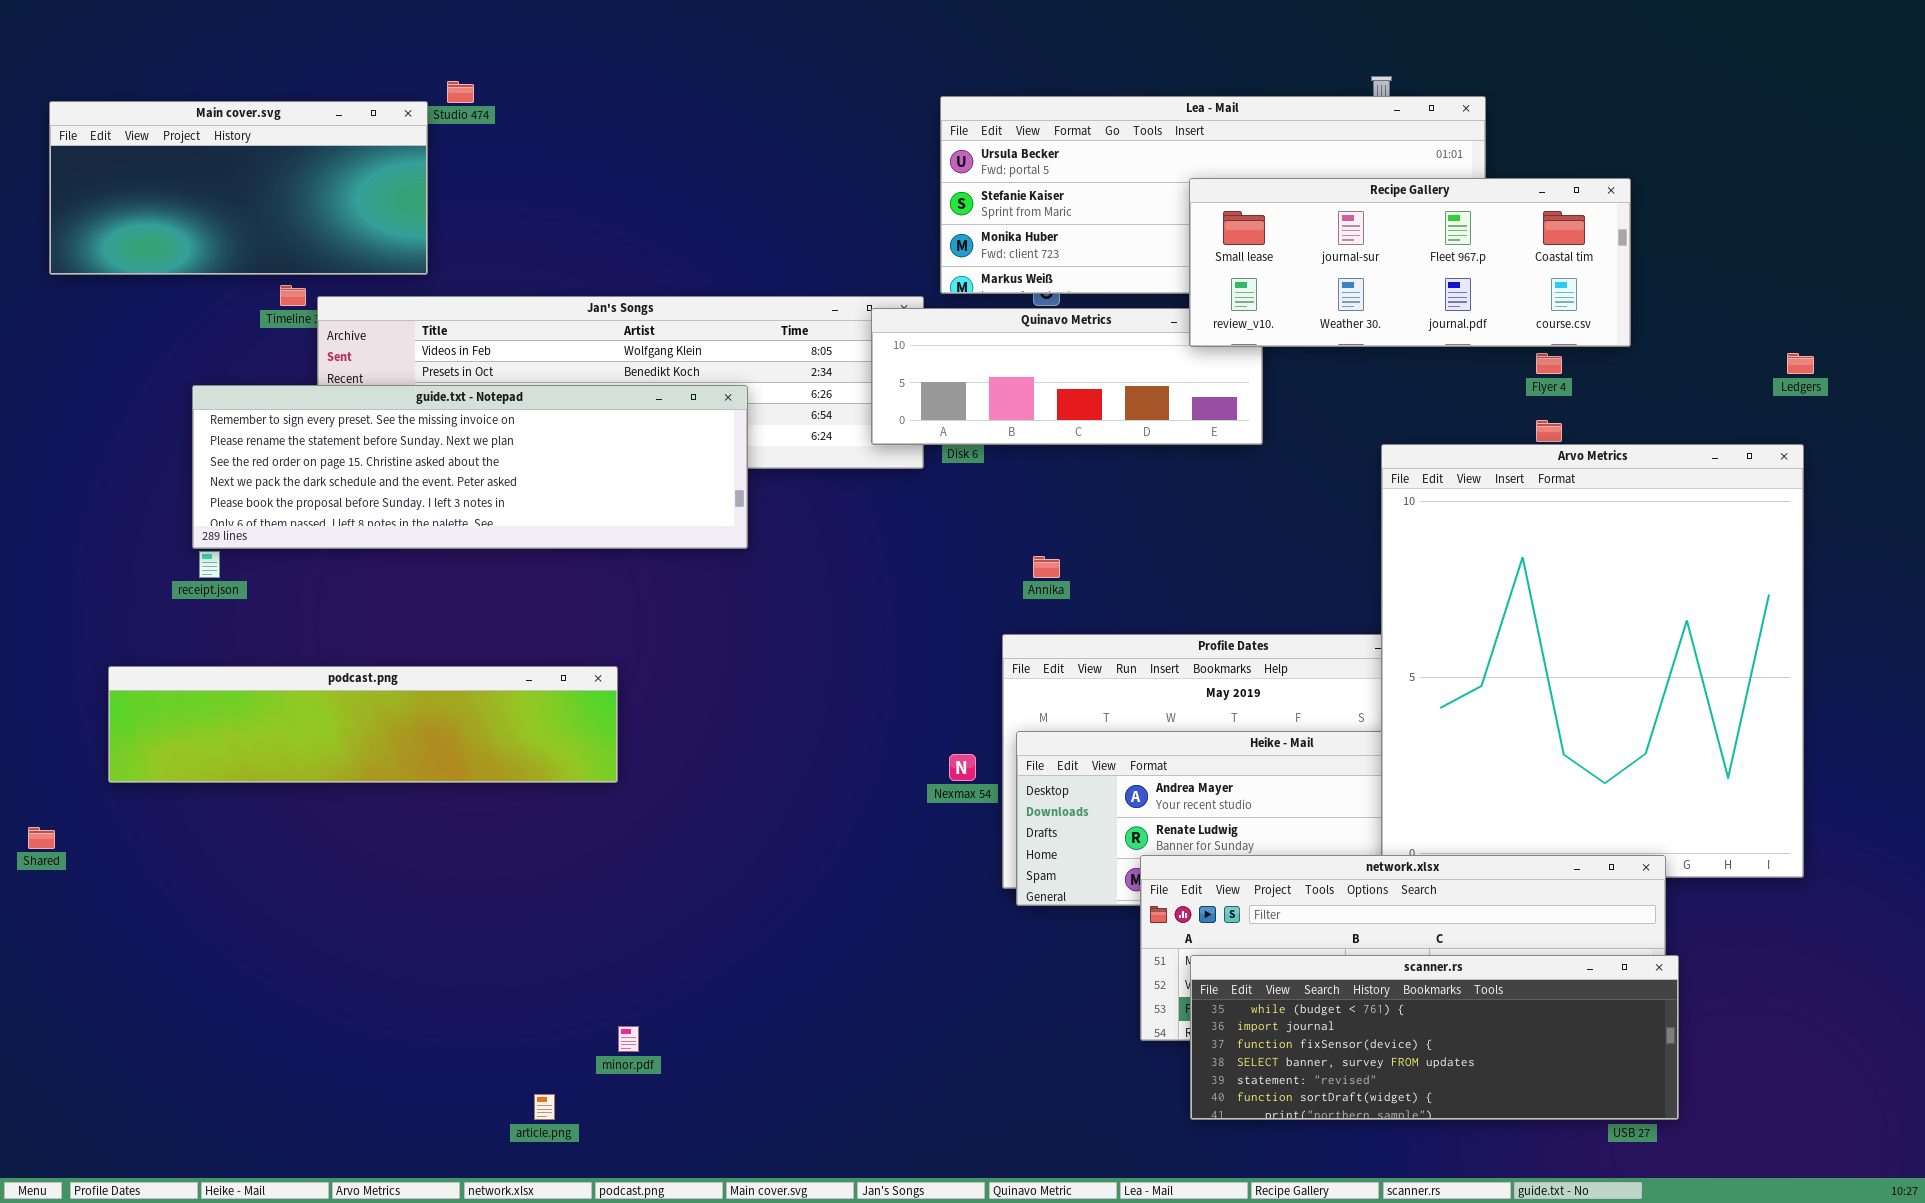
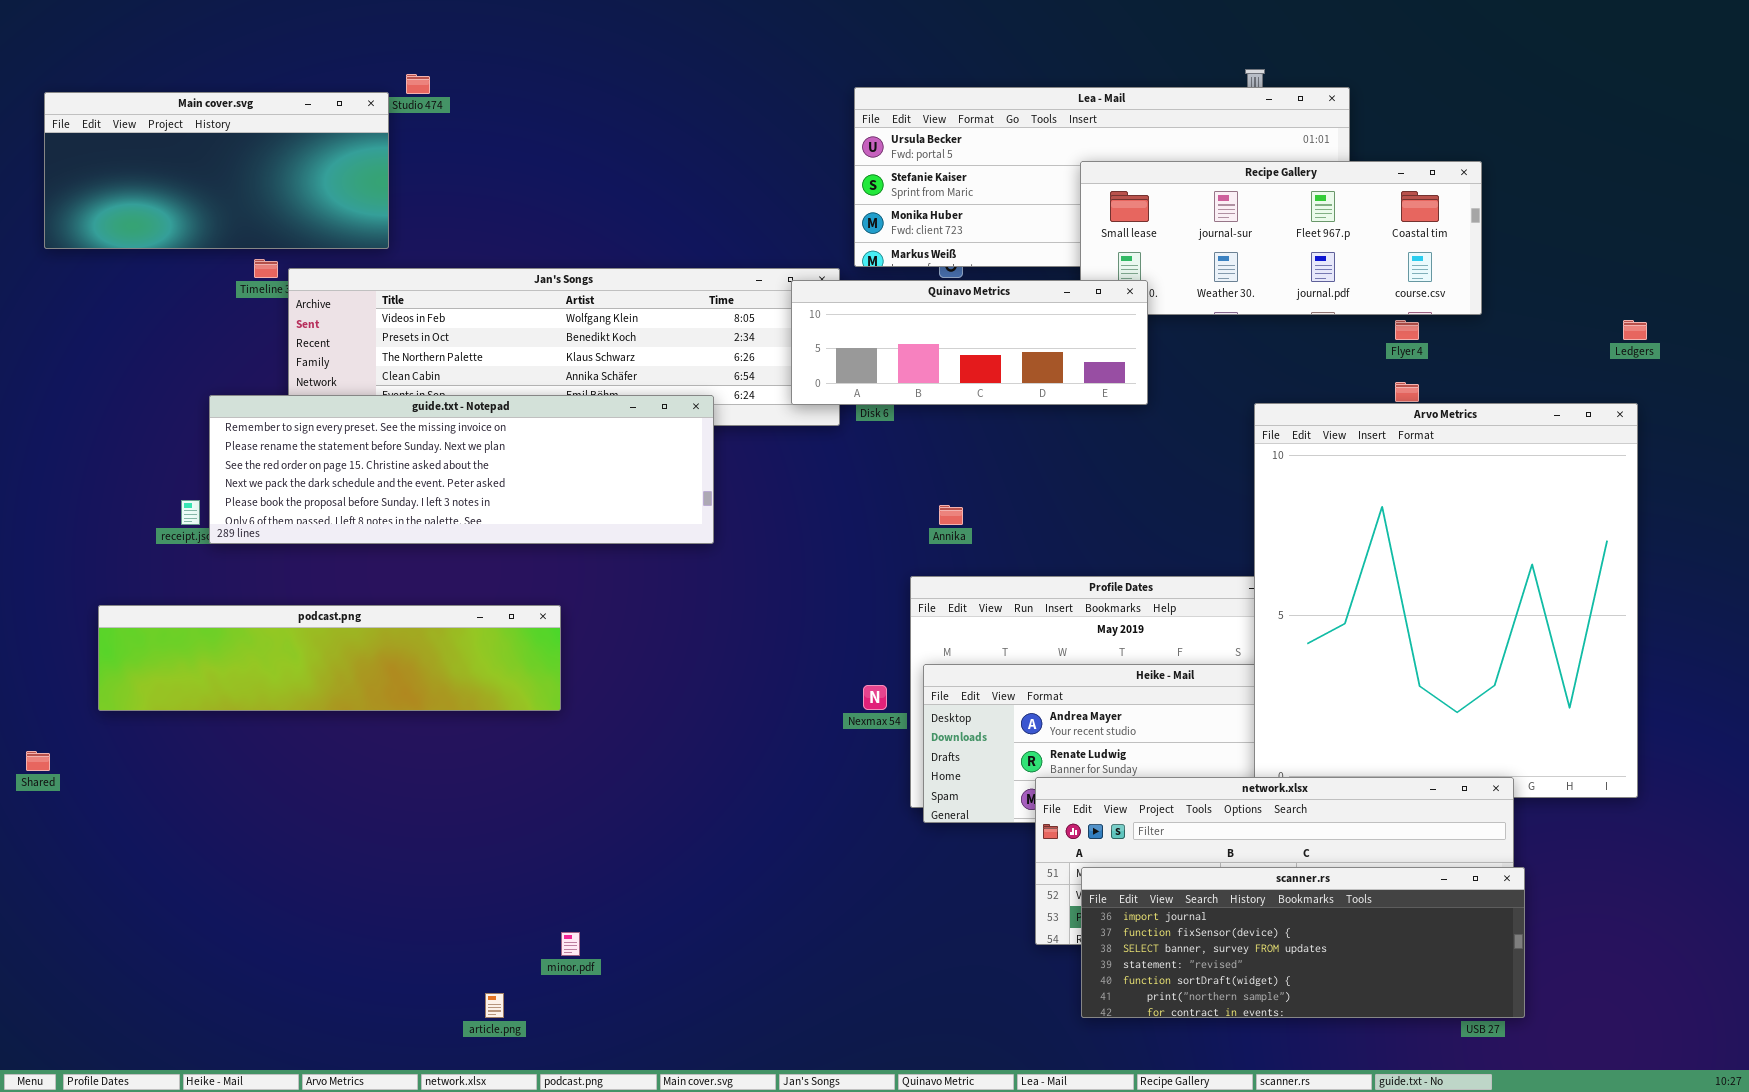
Quinavo Metrics: [871,308,1263,445] -> [791,280,1148,405], raised
guide.txt - Notepad: [192,385,748,549] -> [209,395,714,544], moved
scanner.rs: [1190,955,1679,1120] -> [1081,867,1525,1018], scrolled down 1 row

